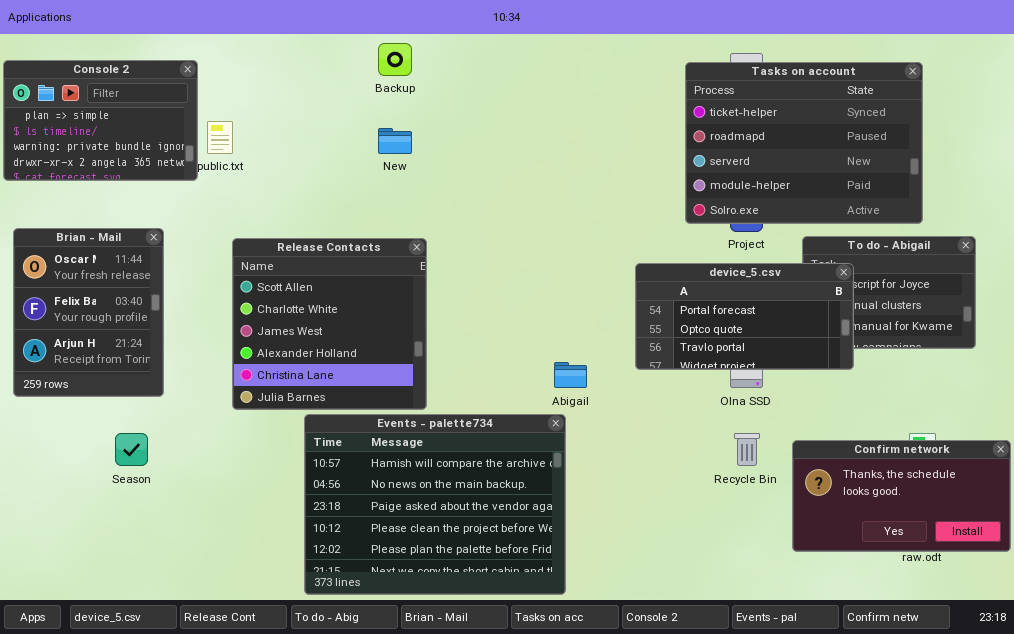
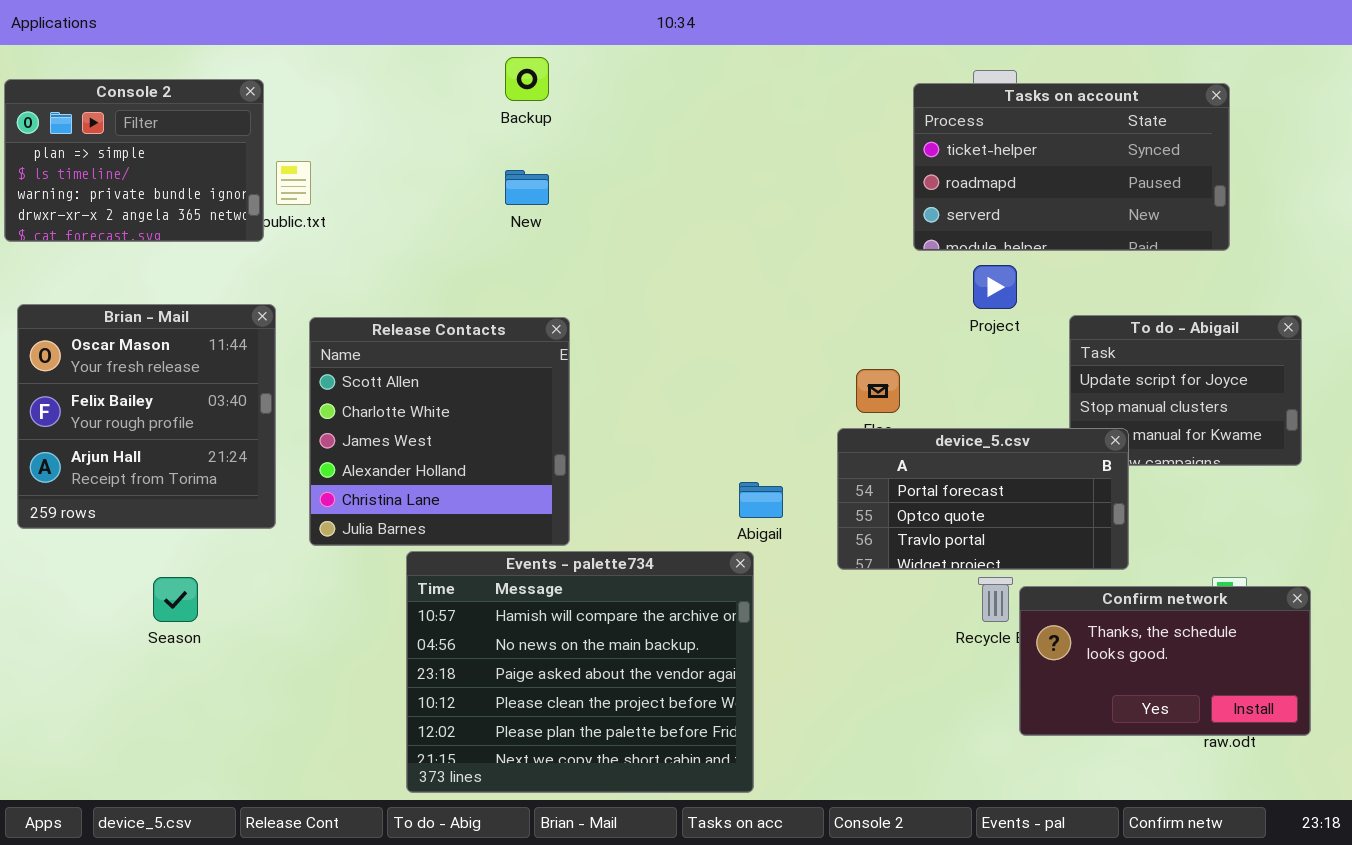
Tasks on account: [685,62,923,224] -> [913,83,1230,251], resized
Brian - Mail: [13,228,164,397] -> [17,304,276,529], resized
device_5.csv: [635,263,854,370] -> [837,428,1129,570], moved
Confirm network: [792,440,1011,552] -> [1019,586,1311,736], moved

